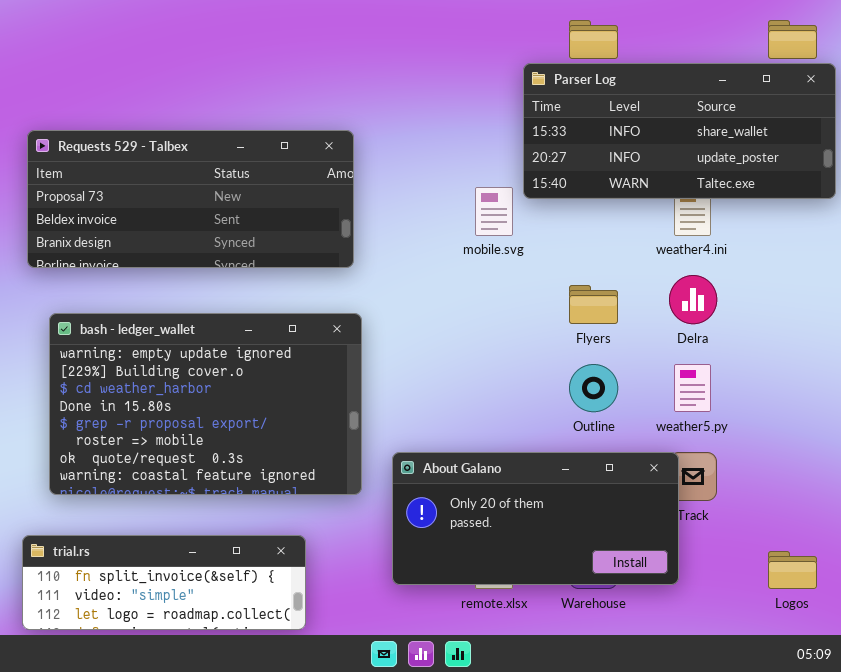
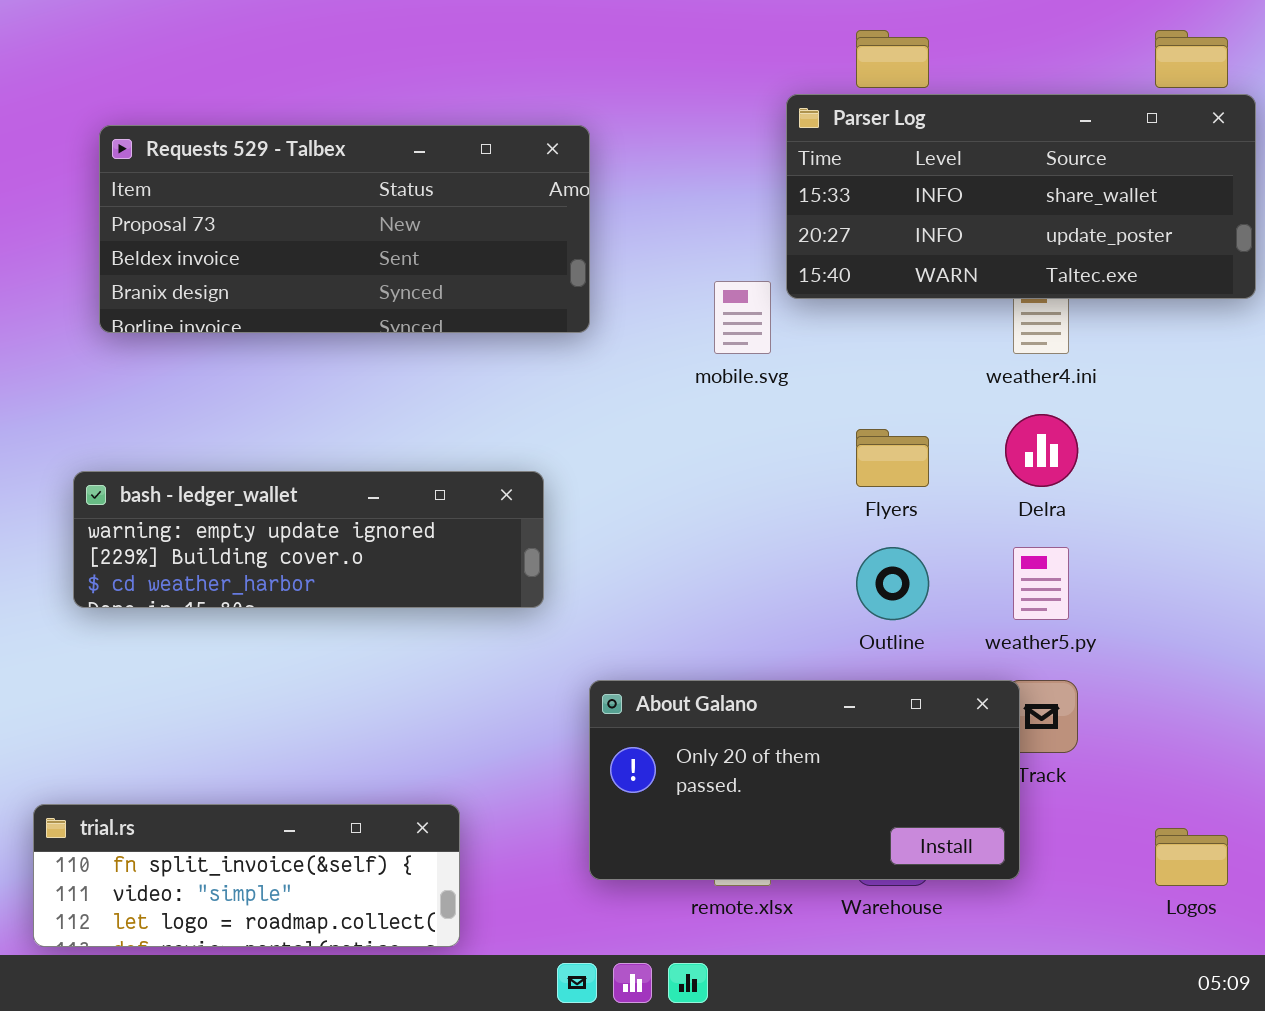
Requests 529 - Talbex: [27,130,354,268] -> [99,125,590,333], moved
bash - ledger_wallet: [49,313,362,495] -> [73,471,544,608], resized

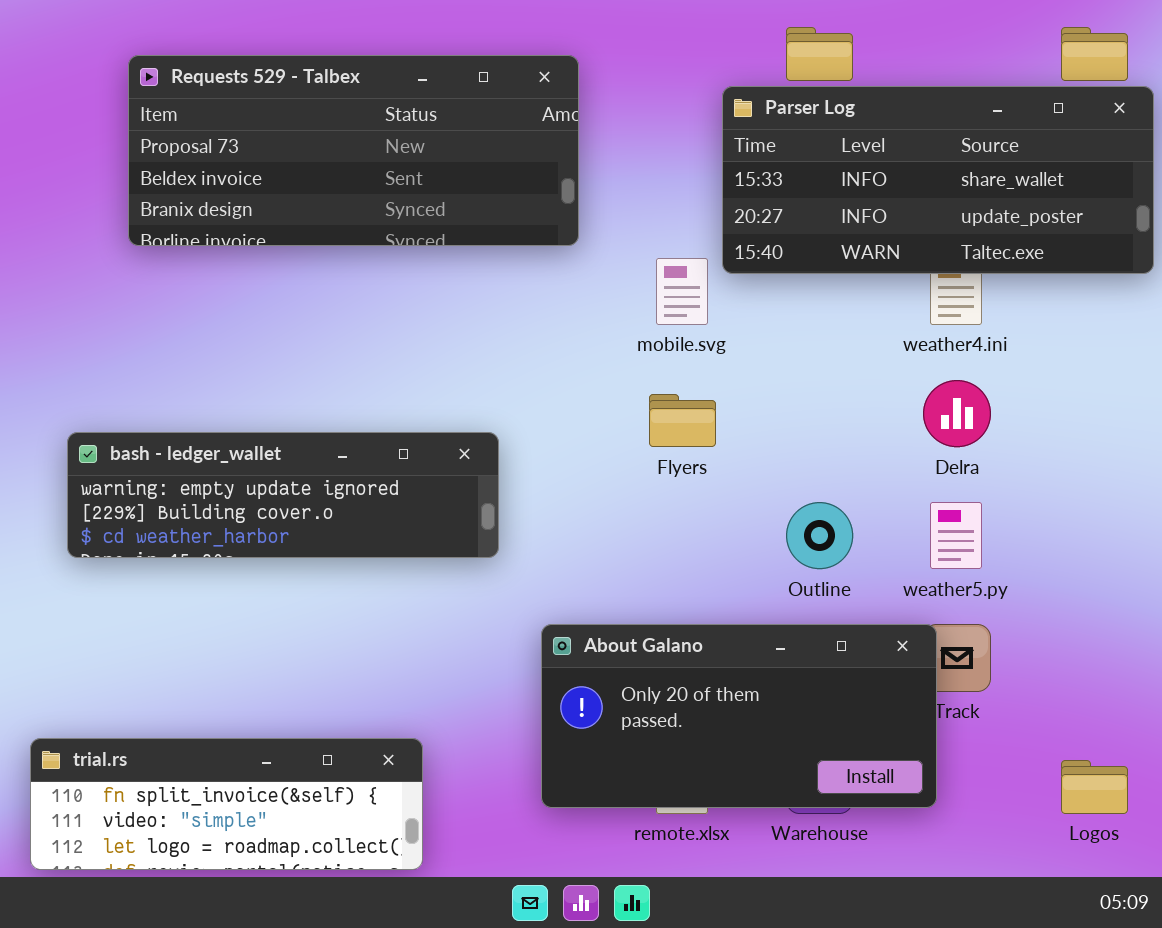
Requests 529 - Talbex: [99,125,590,333] -> [128,55,579,246], moved
Flyers: [856,429,929,487] -> [649,394,716,447], moved

